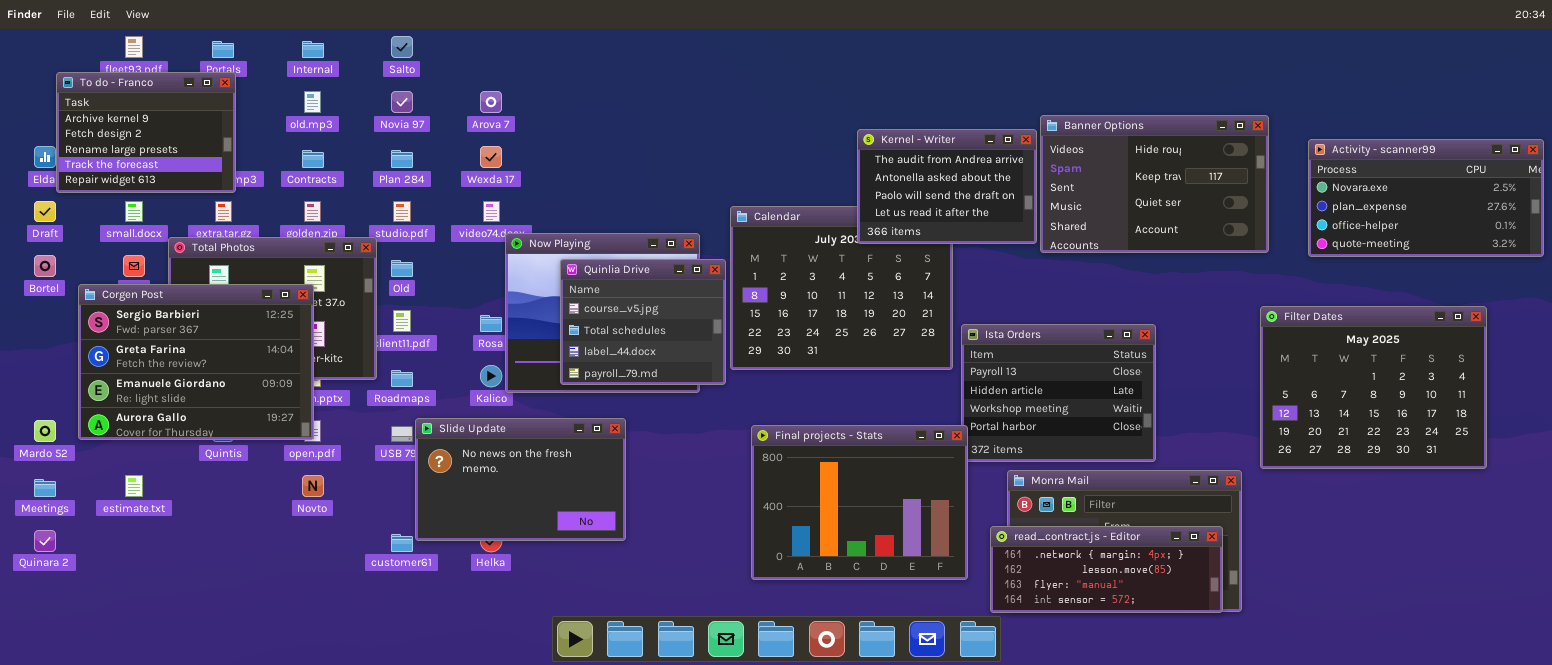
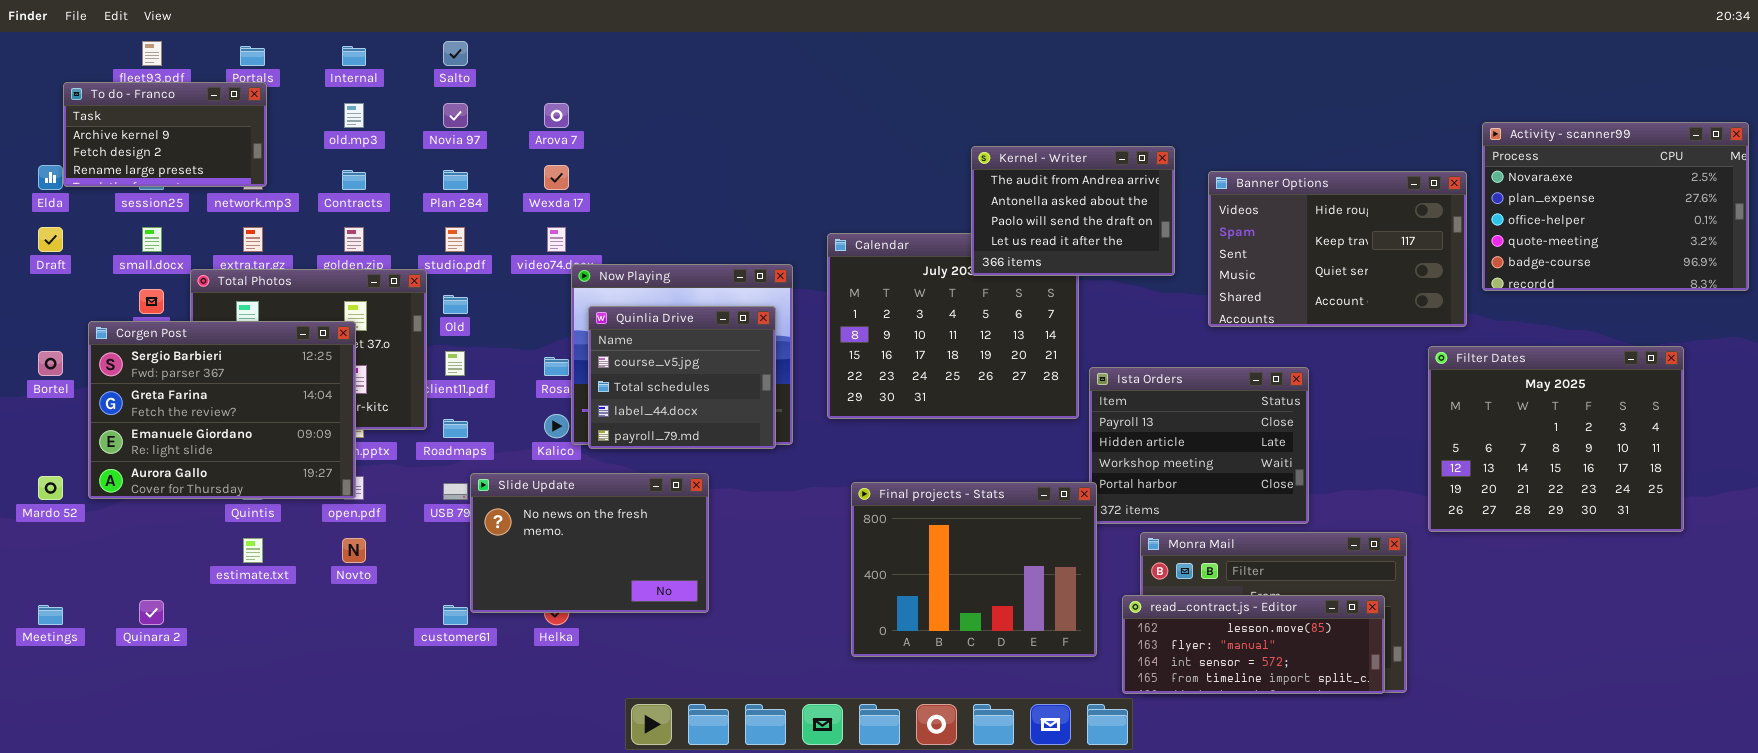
To do - Franco: [56,72,236,193] -> [63,82,267,187], resized
Banner Options: [1040,115,1269,253] -> [1208,171,1467,327], moved
Activity - scanner99: [1308,139,1544,257] -> [1482,122,1749,291], resized
Bortel: [34,255,56,277] -> [38,351,63,376], moved
Quinlia Drive: [560,259,726,385] -> [588,306,776,449], moved
estimate.txt: [125,475,143,497] -> [243,538,263,563], moved
Meetings: [34,479,56,497] -> [38,605,63,625], moved
read_contract.js - Editor: [990,526,1223,613] -> [1122,595,1385,694], scrolled down 1 row
Quinara 2: [34,530,56,552] -> [139,600,164,625], moved

